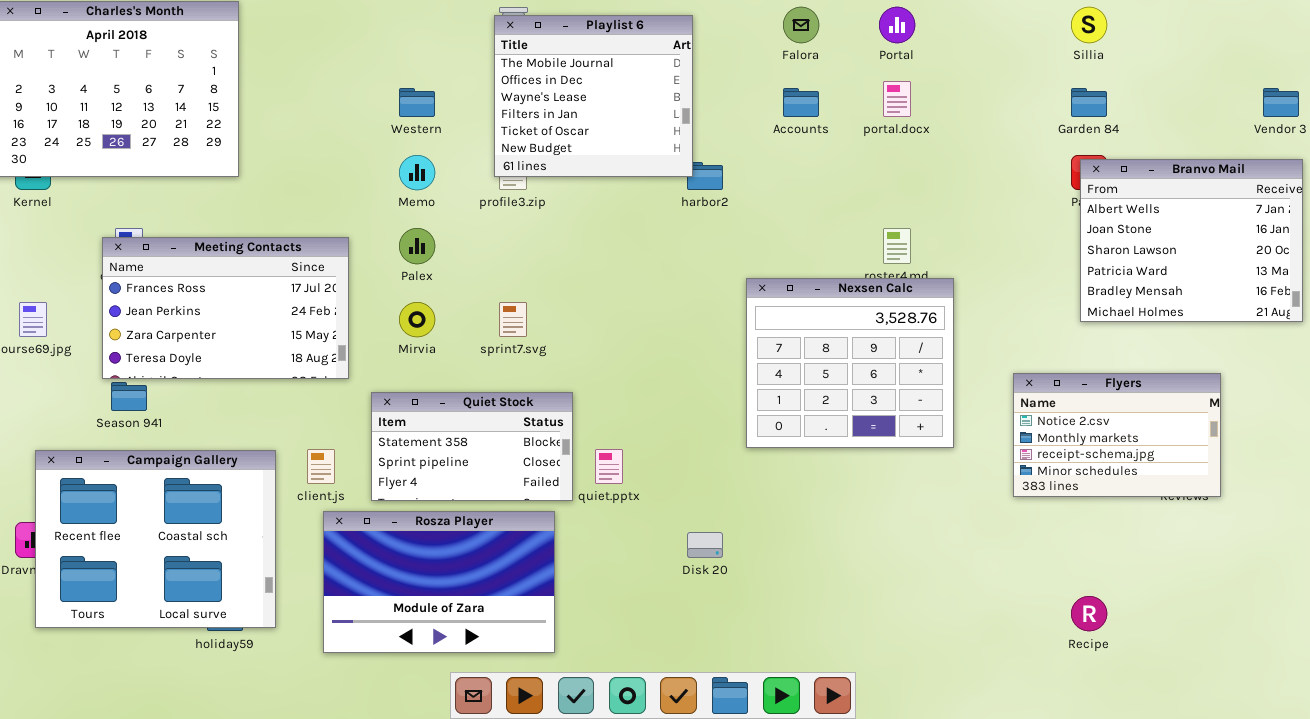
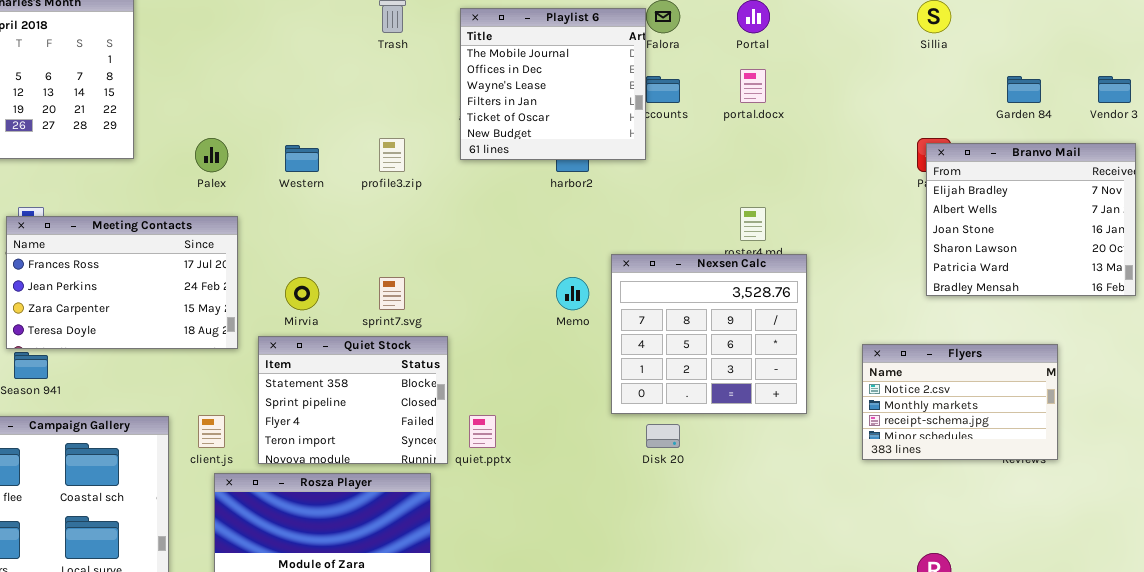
Playlist 6: [494,15,693,177] -> [460,8,646,160], moved
Western: [399,88,435,117] -> [285,145,319,172], moved
Garden 84: [1071,88,1107,117] -> [1007,76,1041,103], moved
Memo: [399,155,435,190] -> [556,277,589,310], moved
Branvo Mail: [1080,159,1303,322] -> [926,143,1136,296], scrolled up 1 row
Palex: [399,228,435,264] -> [195,138,228,172], moved
Quiet Stock: [371,392,573,501] -> [258,336,448,464], resized
Disk 20: [687,532,723,558] -> [646,424,680,448], moved

